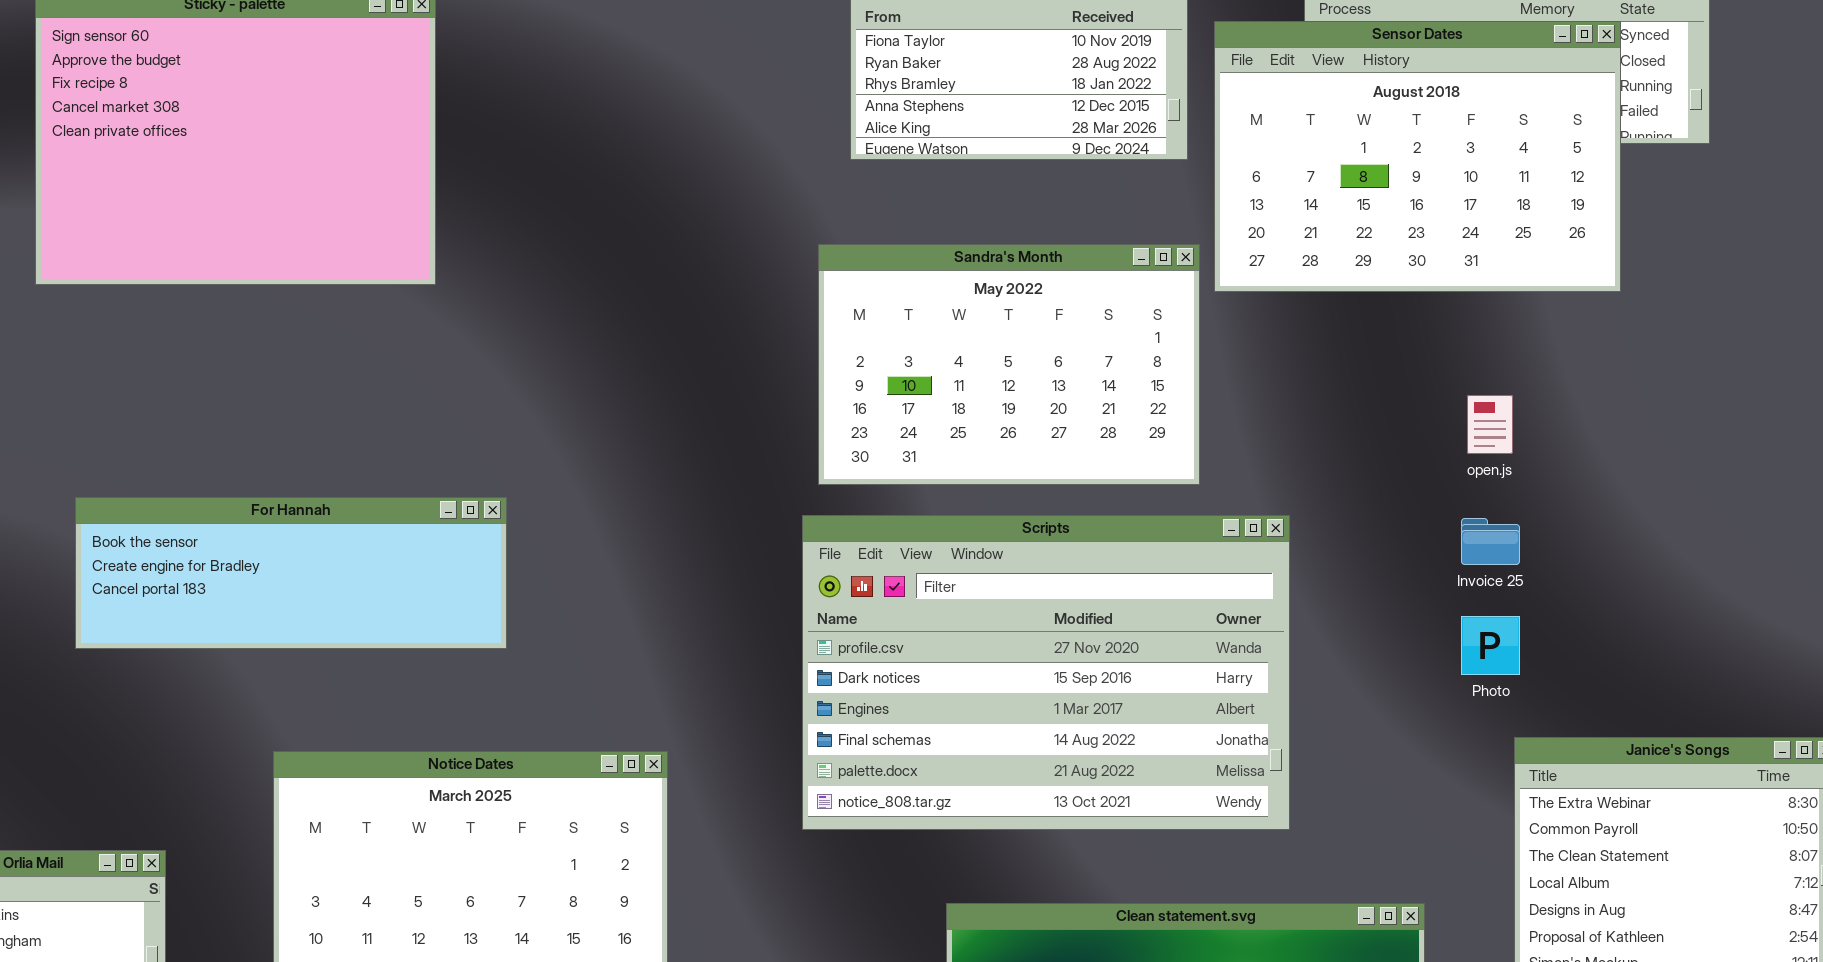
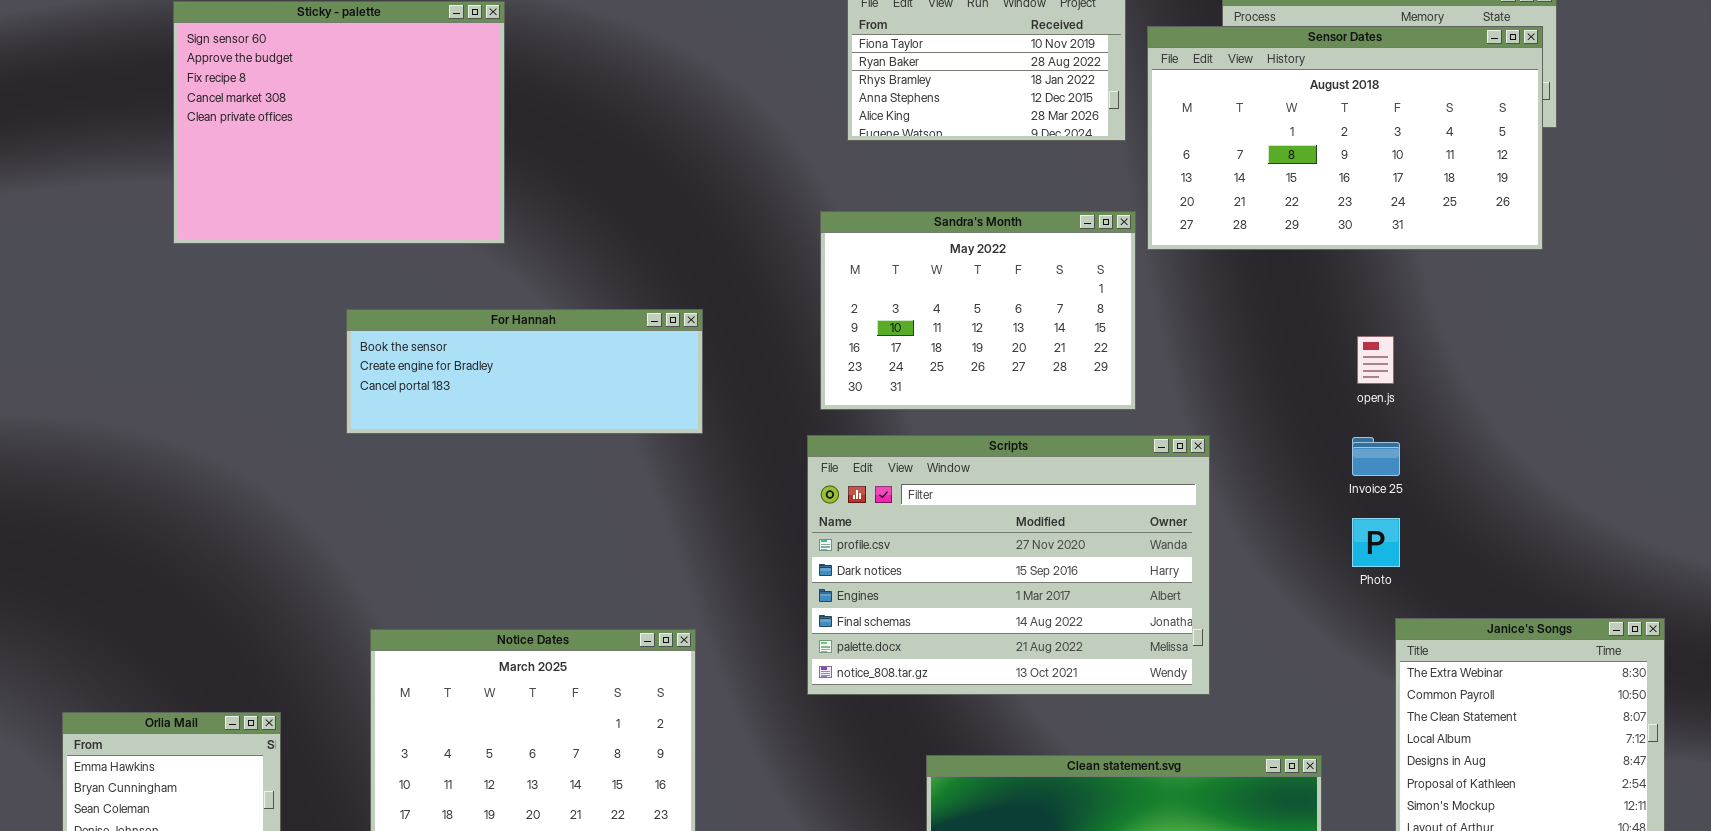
Sensor Dates: [1214,21,1621,292] -> [1147,26,1543,250], resized
For Hannah: [75,497,507,649] -> [346,309,703,434], moved

